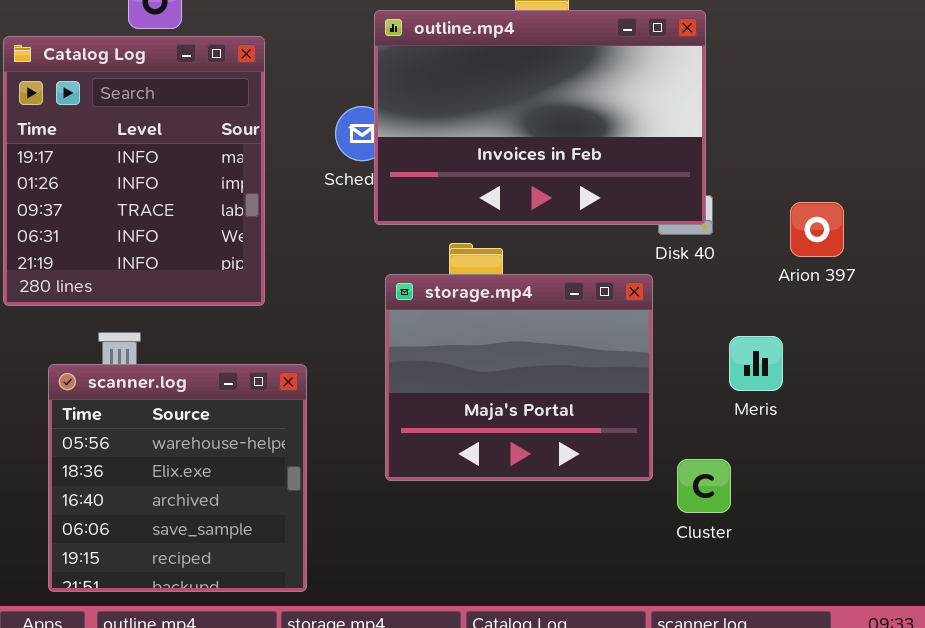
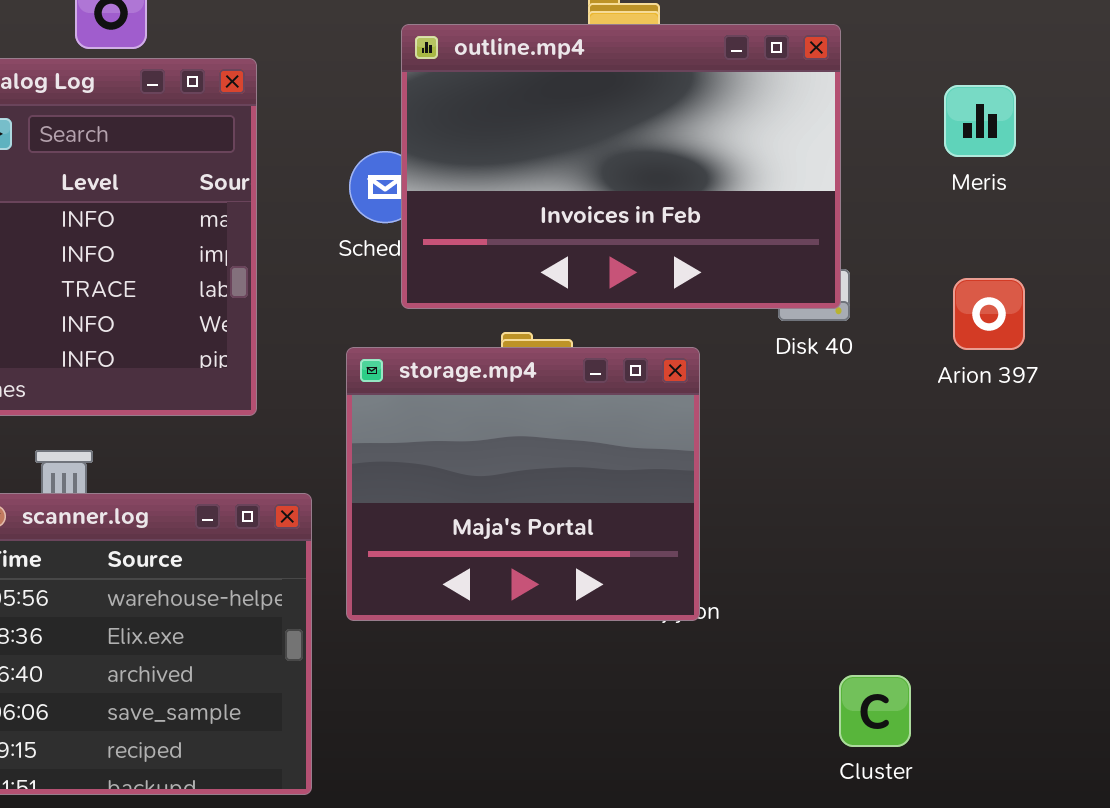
storage.mp4: [385,274,653,481] -> [346,347,700,621], moved
Meris: [729,336,783,391] -> [944,85,1016,157], moved
Cluster: [677,459,731,513] -> [839,675,911,747], moved

